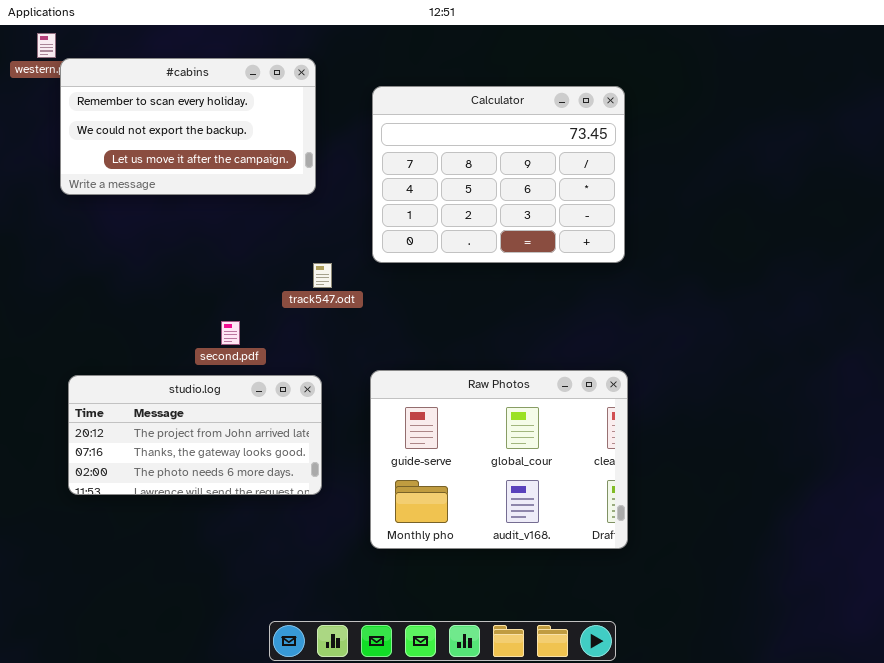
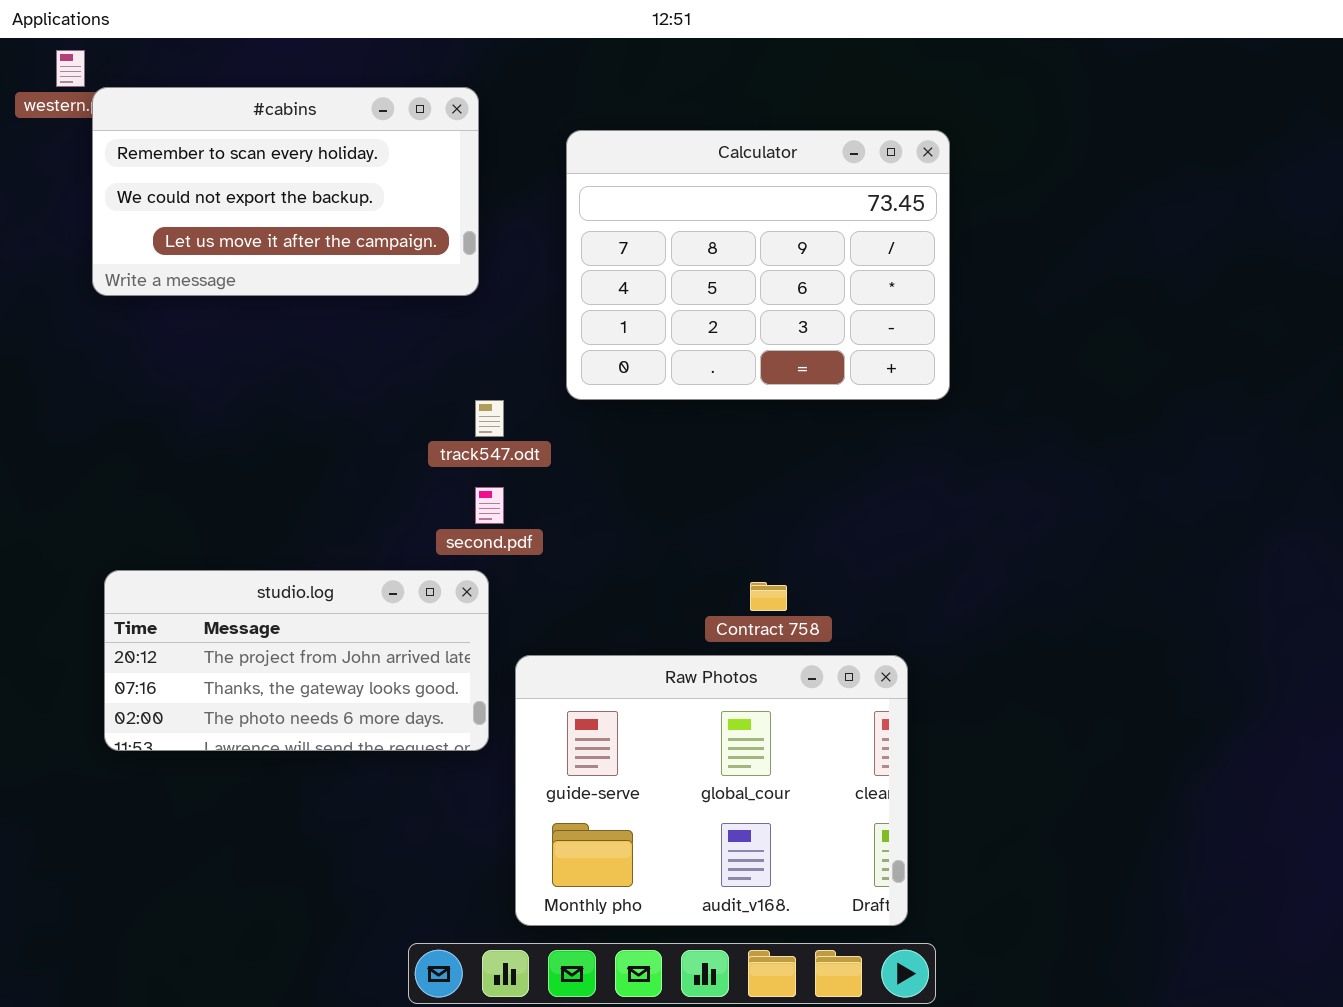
second.pdf: [221,321,240,345] -> [475,487,504,524], moved
Raw Photos: [370,370,628,549] -> [515,655,908,926], moved

